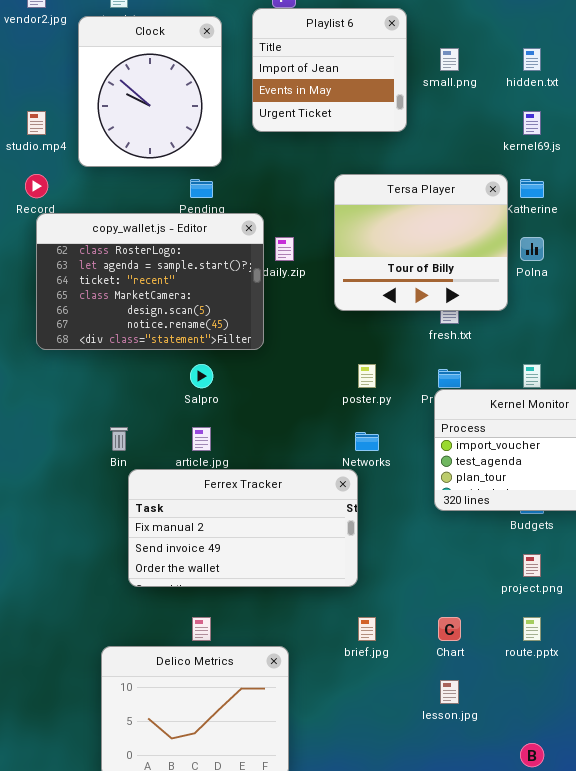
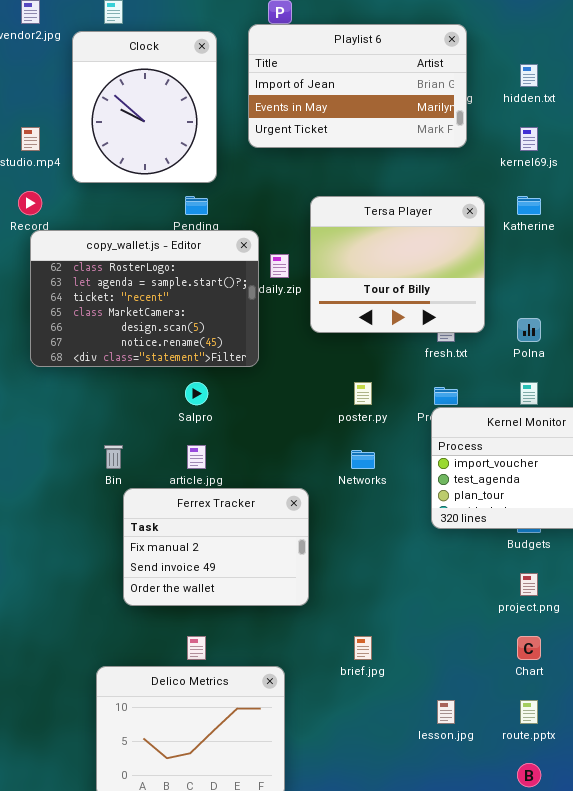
Playlist 6: [252,8,407,132] -> [248,24,467,148], resized
Tersa Player: [334,174,508,311] -> [310,196,485,333], moved
Polna: [520,237,544,261] -> [517,318,541,342], moved
Ferrex Tracker: [128,469,358,587] -> [123,488,309,606], resized
Chart: [438,617,461,641] -> [517,636,541,660], moved
route.pptx: [523,617,541,641] -> [520,700,538,724], moved

